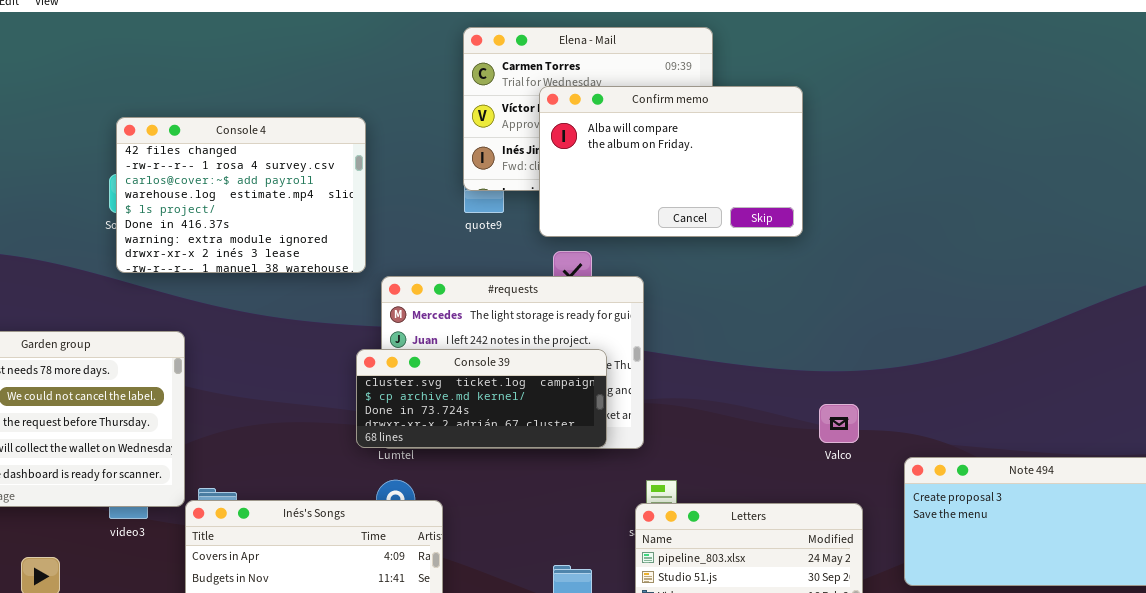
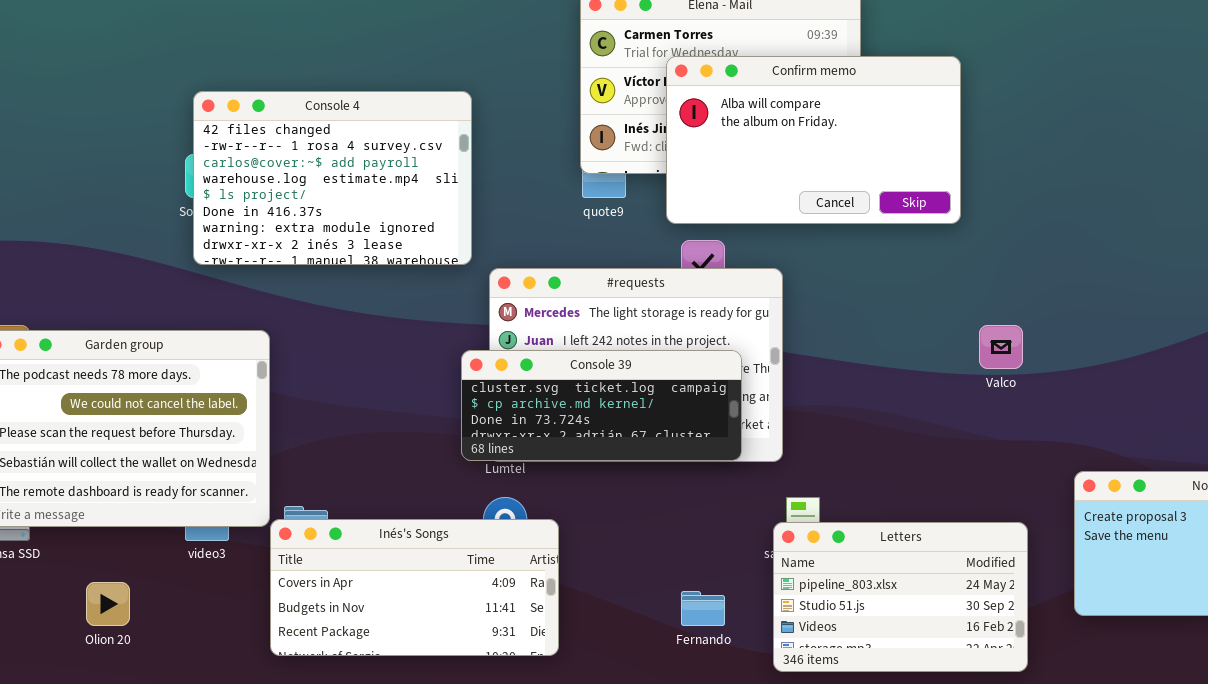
Valco: [819,404,859,443] -> [979,325,1023,369], moved

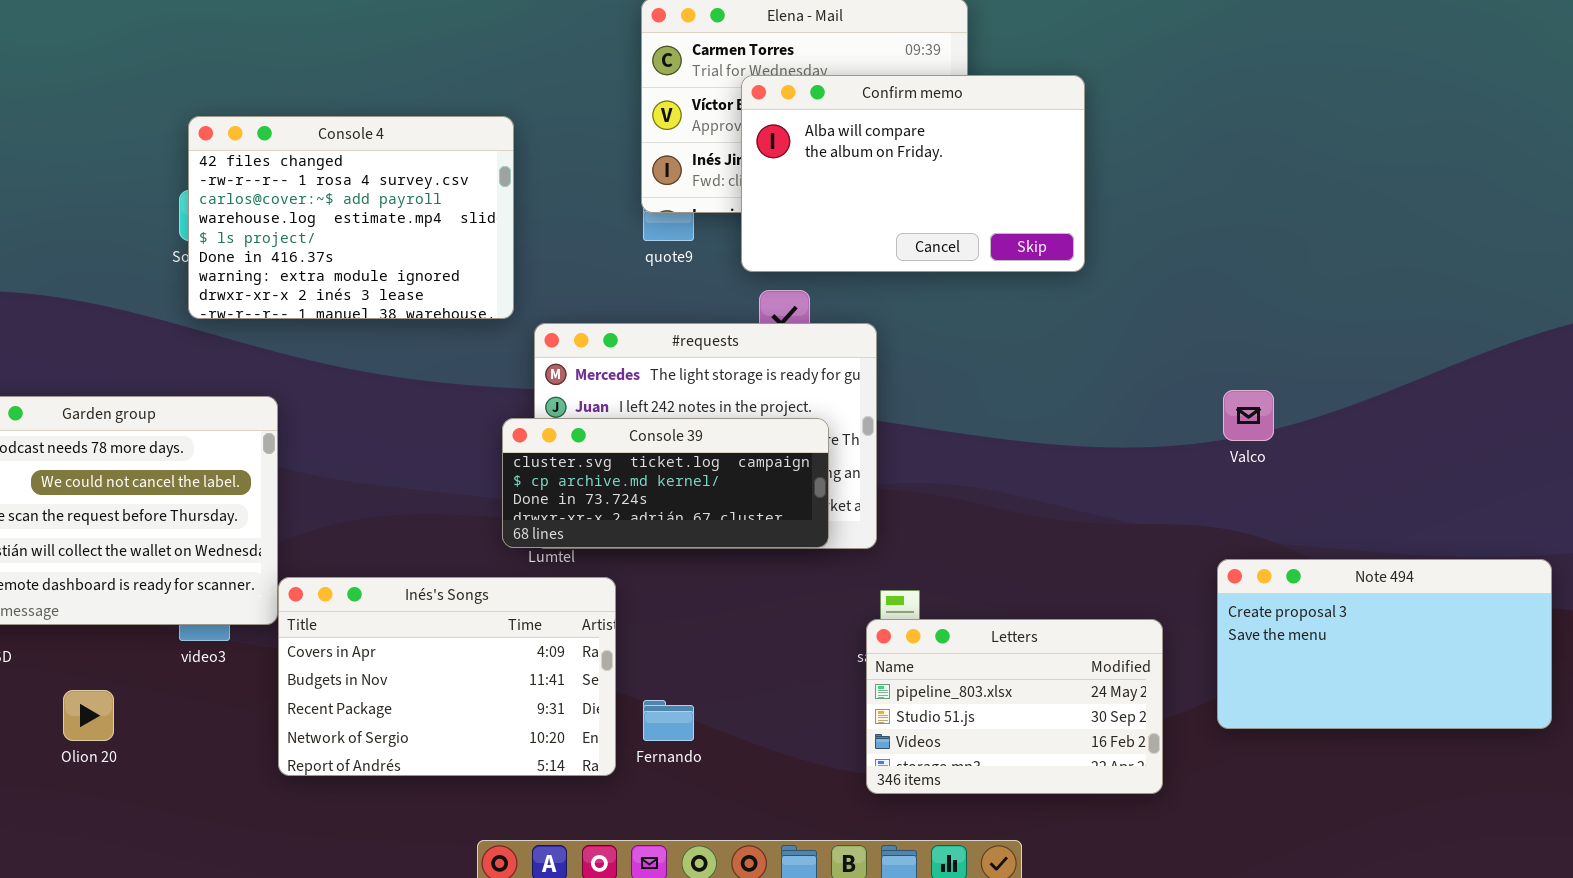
Valco: [979,325,1023,369] -> [1223,390,1274,441], moved
Inés's Songs: [270,519,559,656] -> [278,577,616,776], resized
Fernando: [681,591,725,626] -> [643,700,694,741], moved

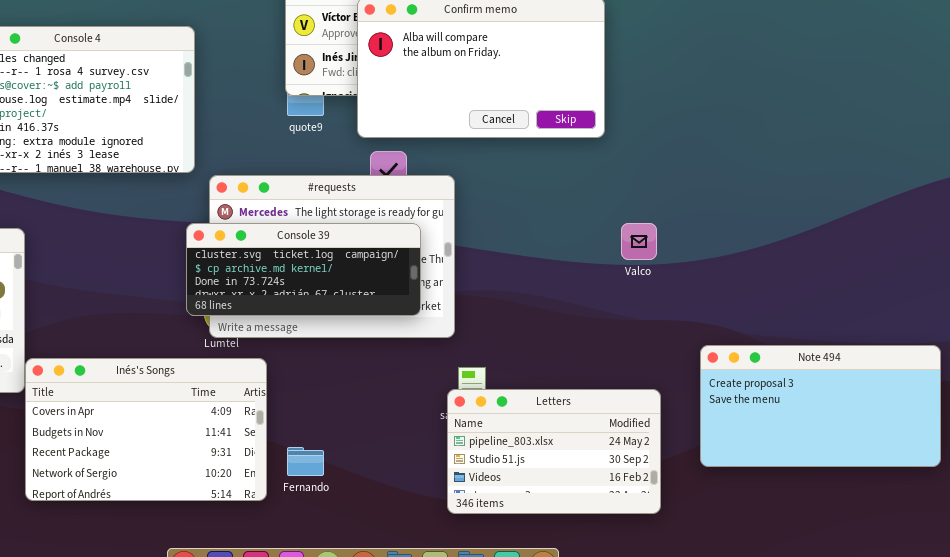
Valco: [1223,390,1274,441] -> [621,223,657,260], moved
Console 39: [502,418,829,548] -> [186,223,421,316], moved

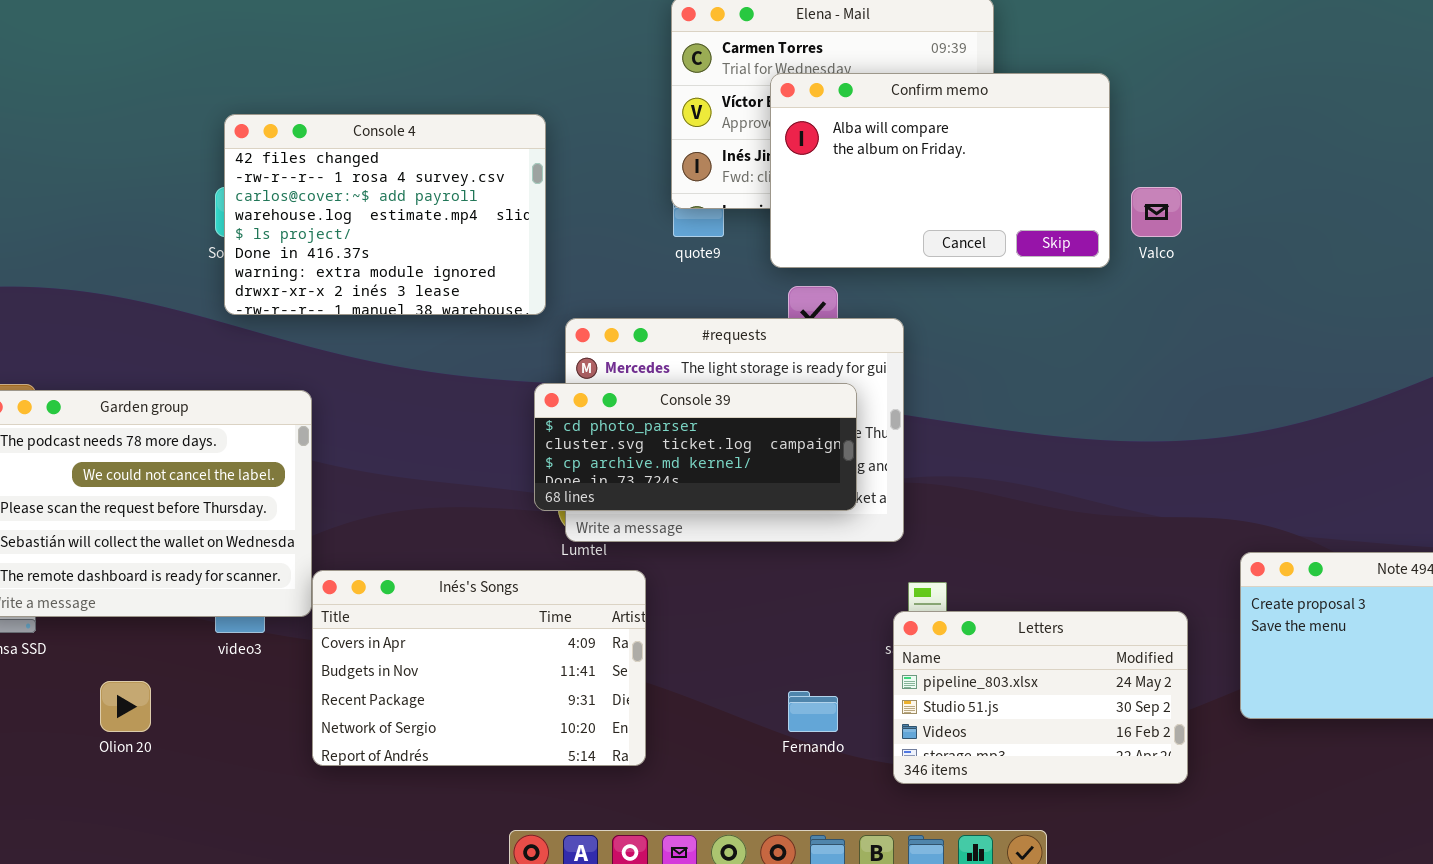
Console 39: [186,223,421,316] -> [534,383,857,511], scrolled up 1 row
Valco: [621,223,657,260] -> [1131,187,1182,237], moved
Fernando: [287,447,324,476] -> [788,691,838,732], moved

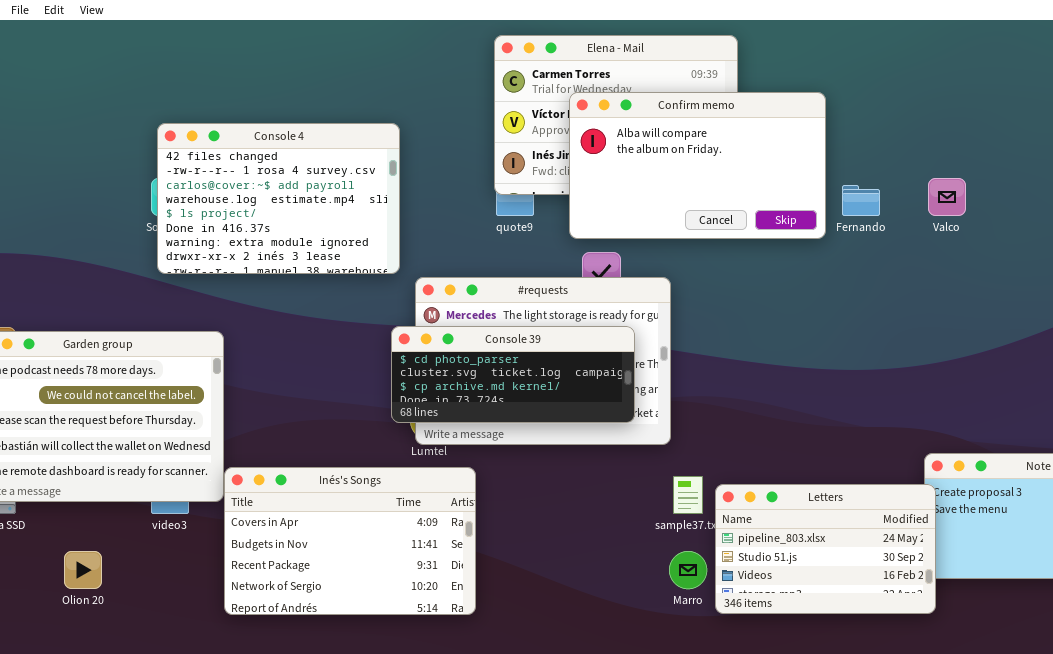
Valco: [1131,187,1182,237] -> [928,178,966,216], moved
Letters: [893,611,1188,784] -> [715,484,936,614], moved
Fernando: [788,691,838,732] -> [842,185,880,216], moved

